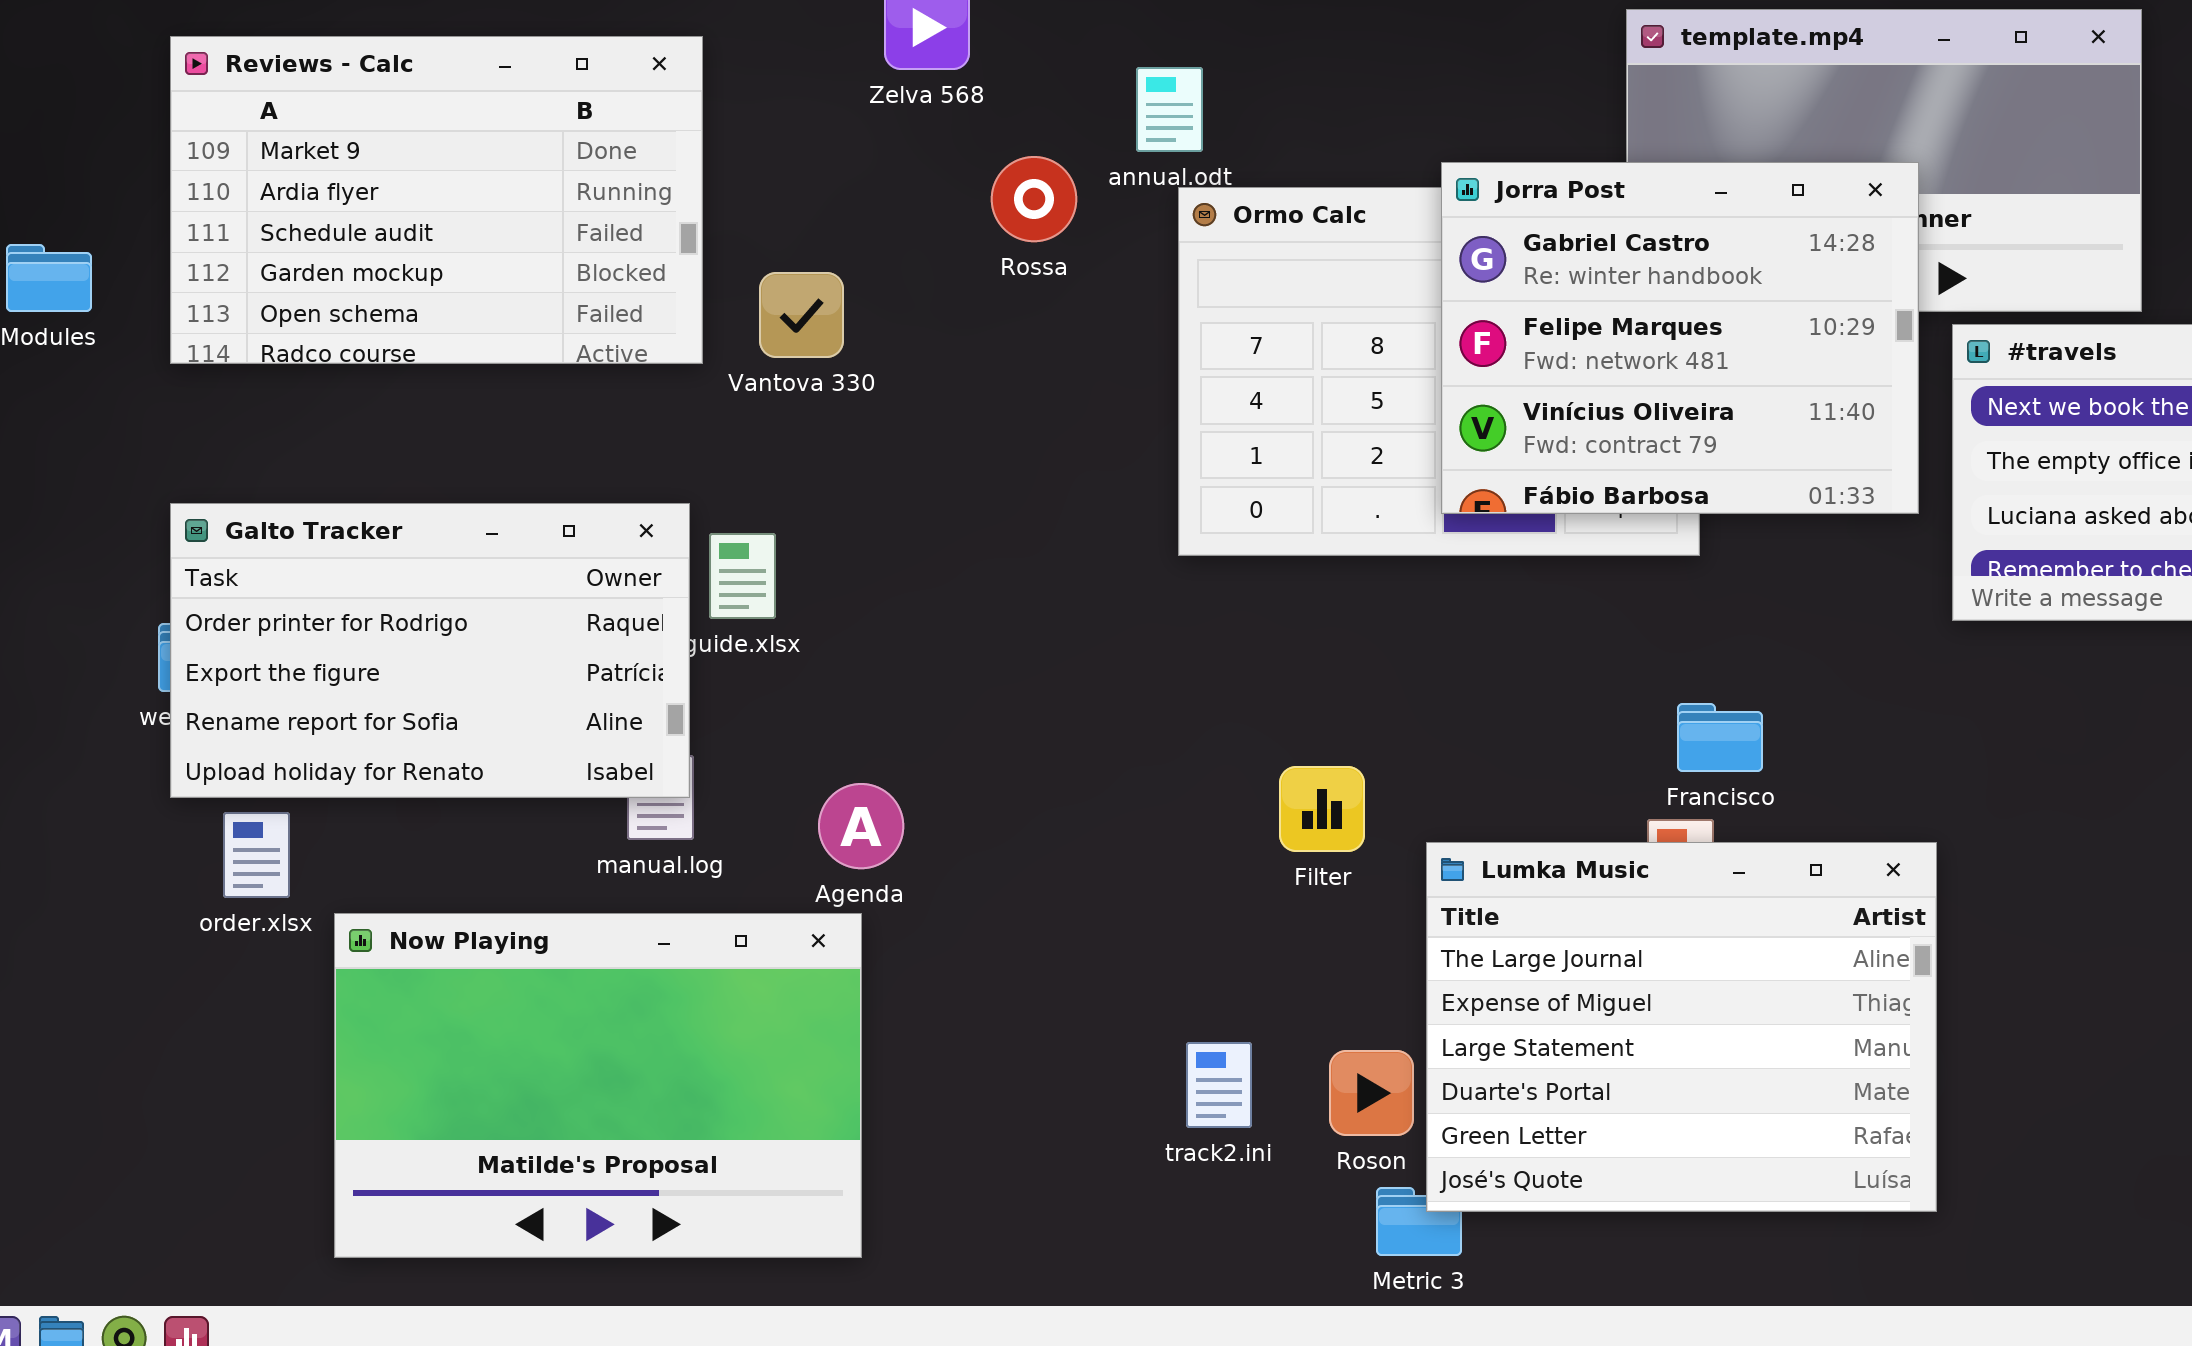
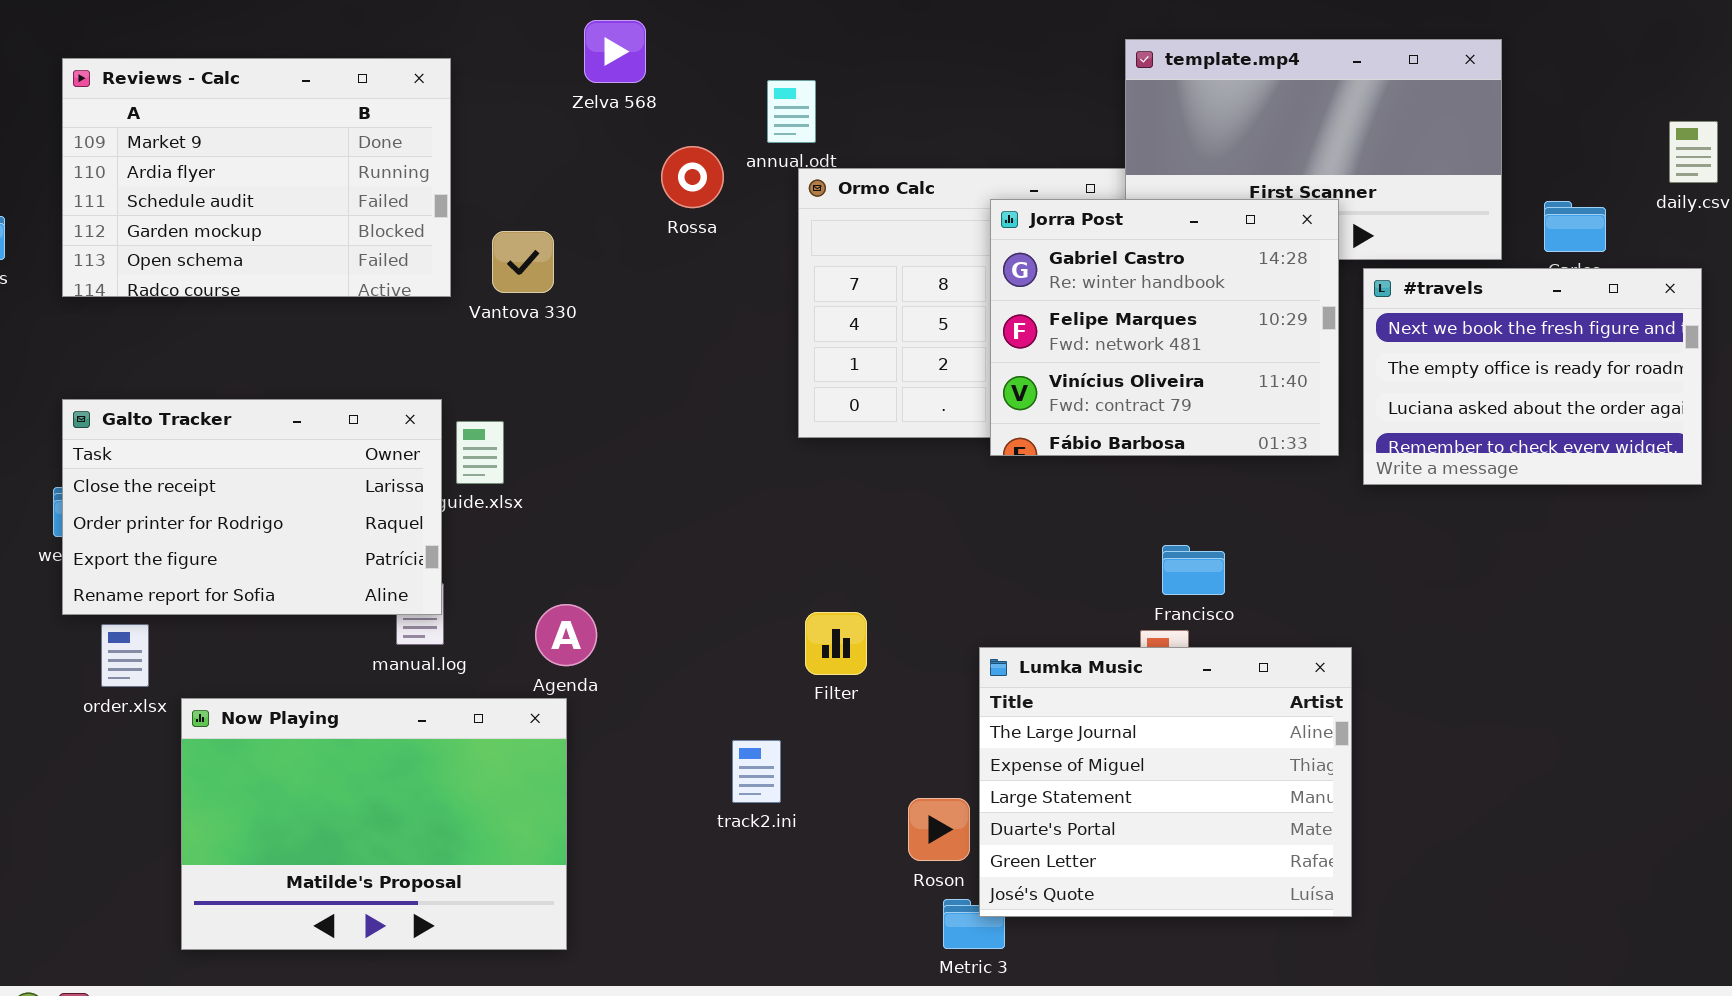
Jorra Post: [1441,162,1919,514] -> [990,199,1339,456], moved
Galto Tracker: [170,503,690,798] -> [62,399,442,615], scrolled up 1 row
Filter: [1279,766,1365,852] -> [805,612,867,675], moved
track2.ini: [1186,1042,1252,1128] -> [732,740,781,803], moved

